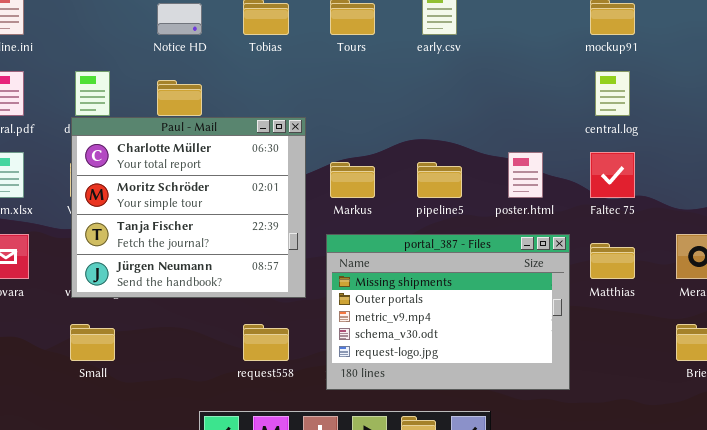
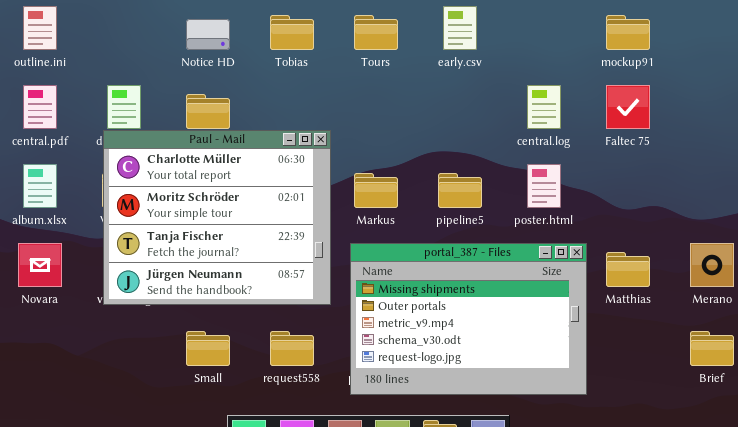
central.log: [595,71,630,116] -> [527,85,561,129], moved
Faltec 75: [590,152,635,198] -> [606,85,650,129], moved
Small: [70,324,115,361] -> [186,331,230,366], moved

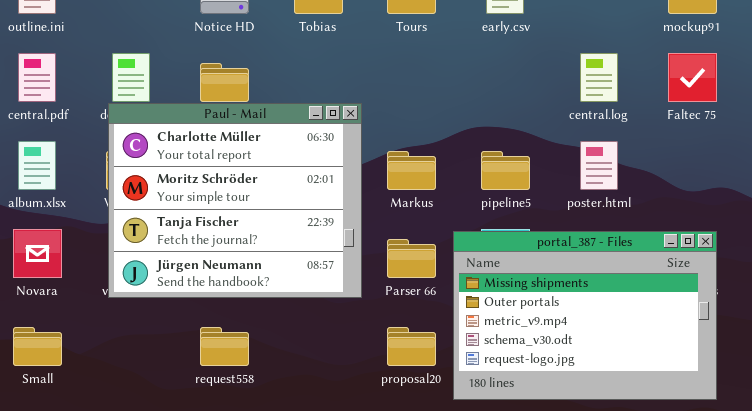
portal_387 - Files: [350,243,587,395] -> [453,231,717,400], moved
Small: [186,331,230,366] -> [13,327,62,366], moved
request558: [270,331,314,366] -> [200,327,249,366], moved

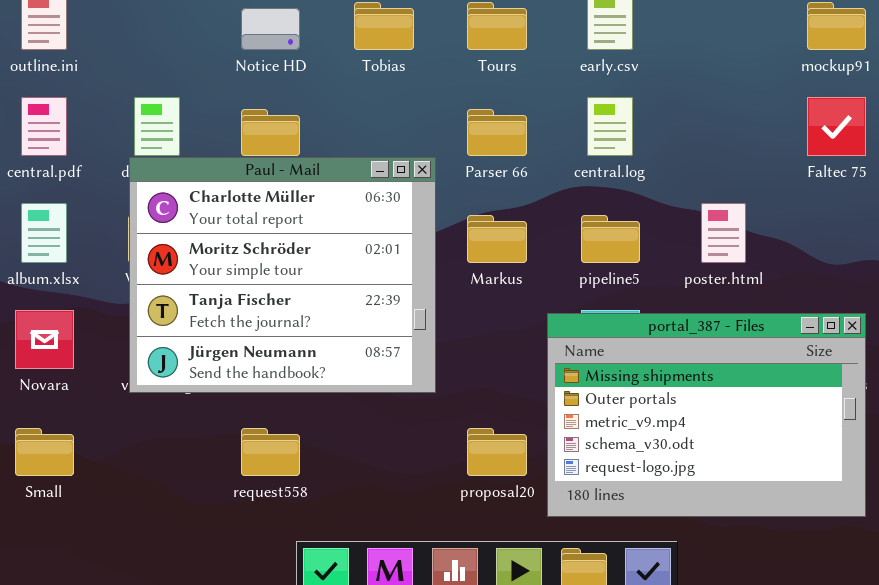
central.log: [580,53,618,102] -> [587,97,633,156], moved
Parser 66: [387,239,436,278] -> [467,109,527,156], moved

